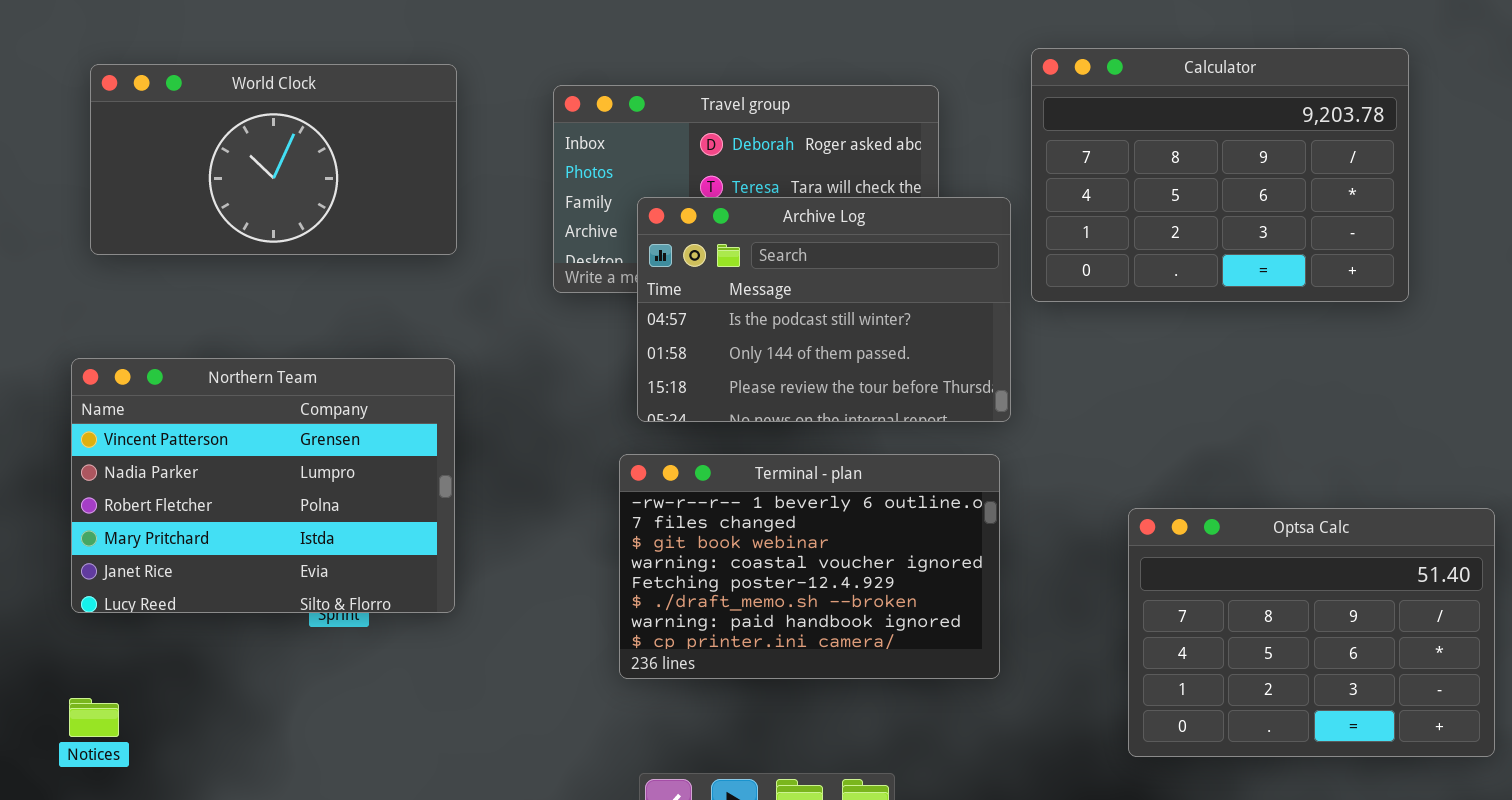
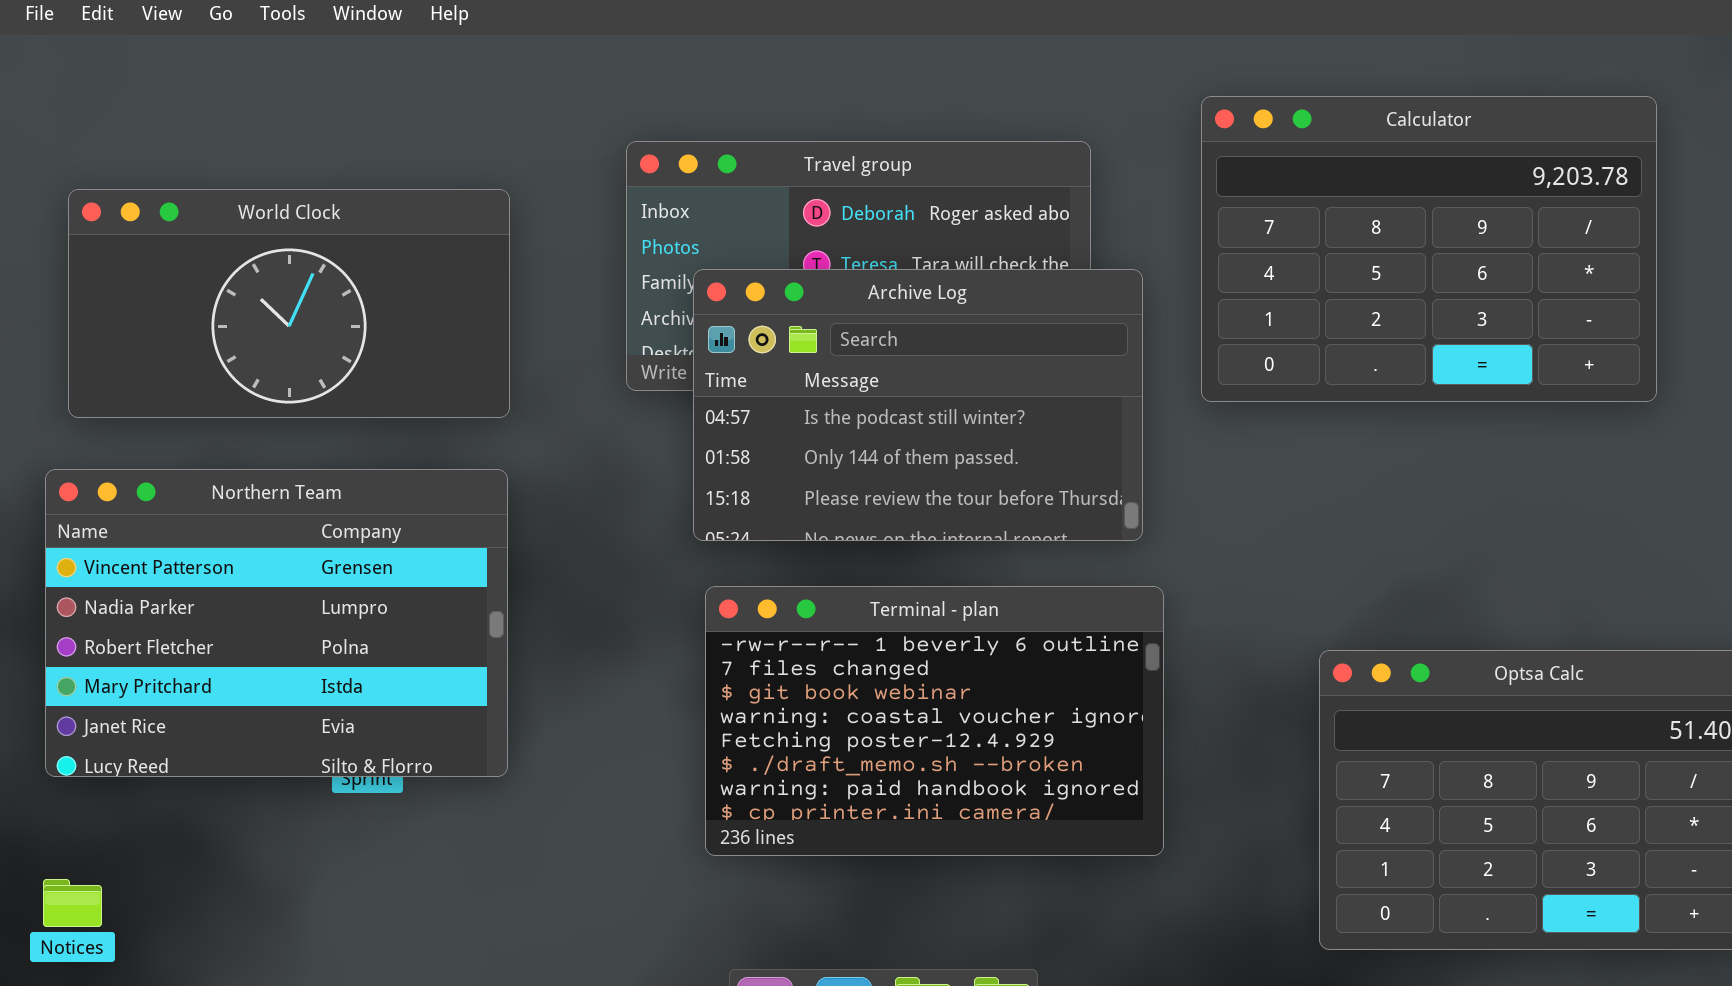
World Clock: [90,64,457,255] -> [68,189,510,418], moved
Archive Log: [637,197,1011,422] -> [693,269,1143,541], moved

